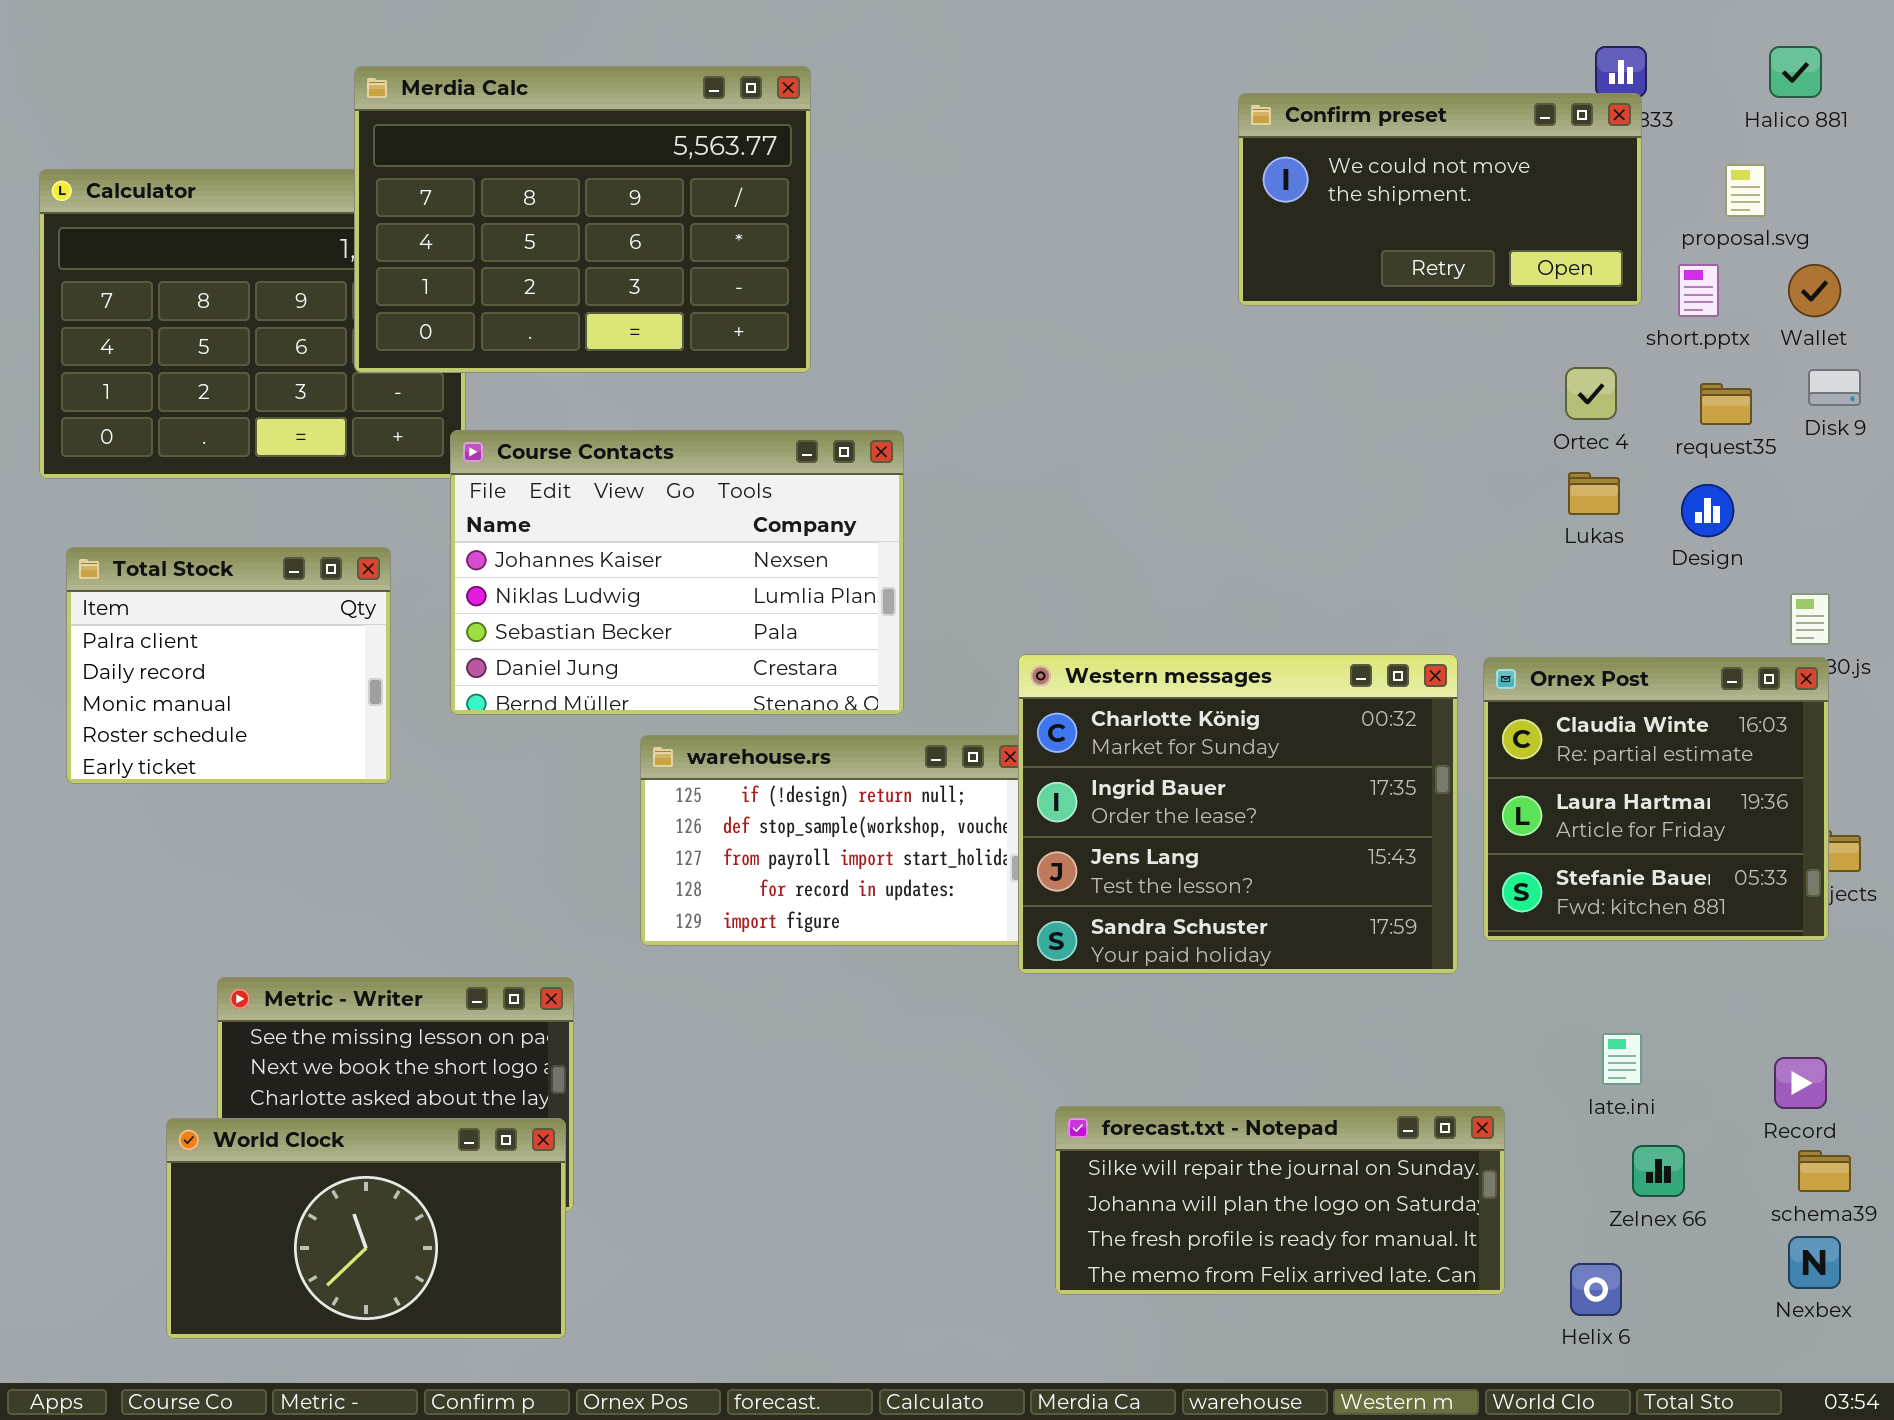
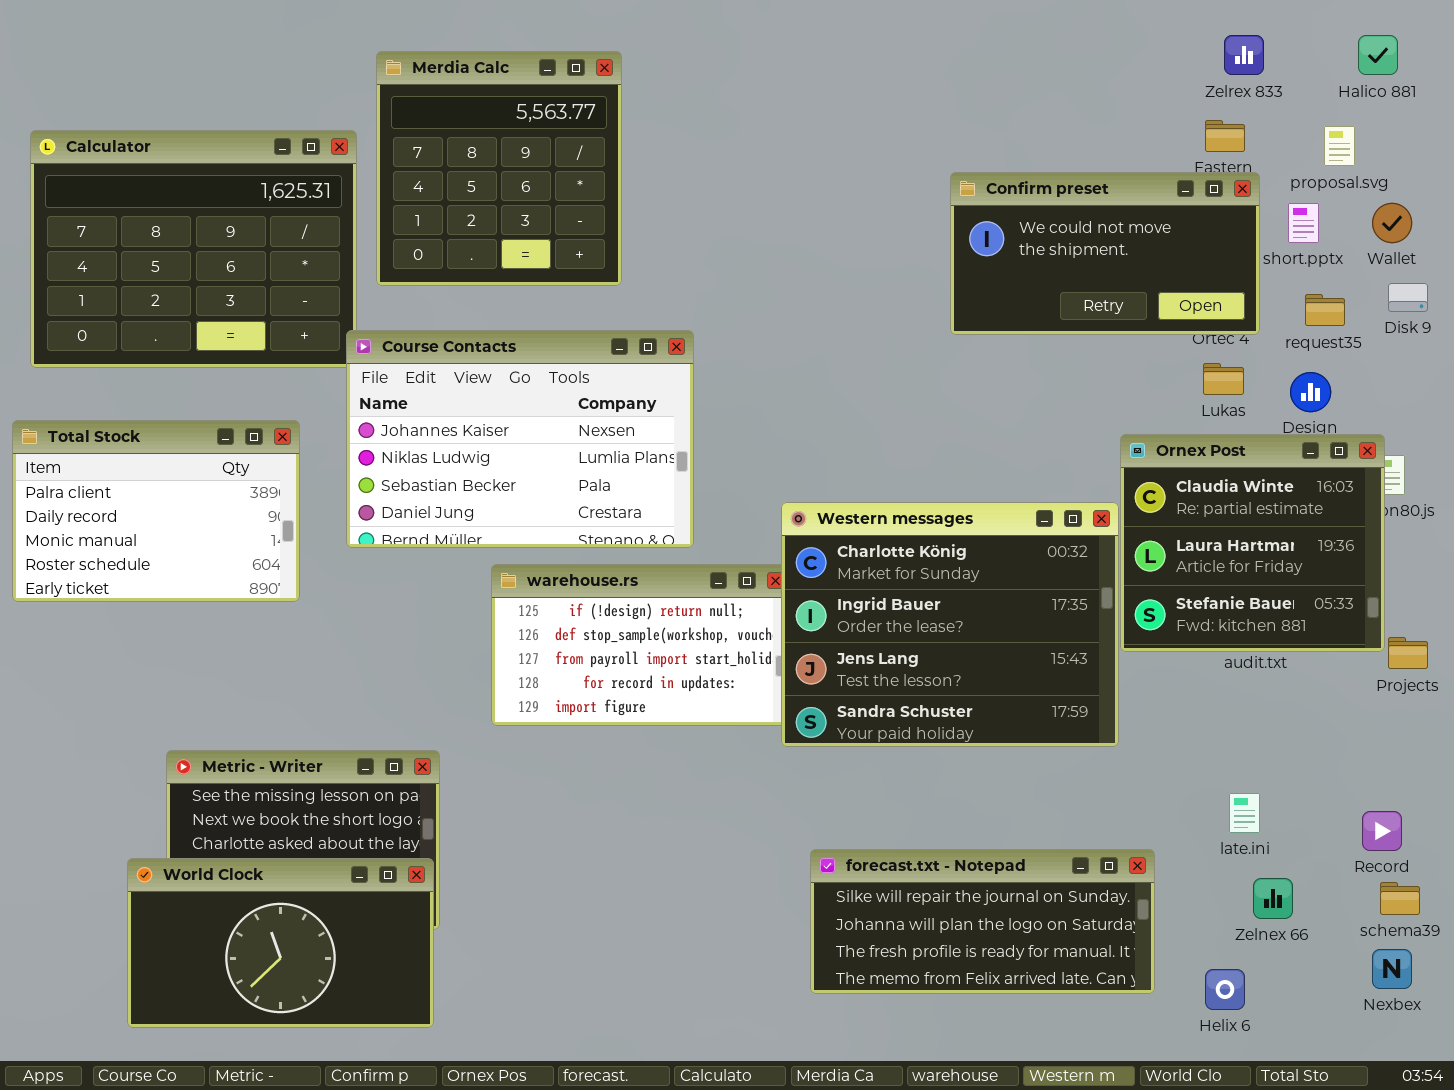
Merdia Calc: [354,66,811,373] -> [376,51,622,286], resized
Confirm preset: [1238,93,1642,306] -> [950,172,1260,335], moved
Total Stock: [66,547,391,784] -> [12,420,300,602], resized
Ornex Post: [1483,657,1829,941] -> [1120,434,1385,652], moved

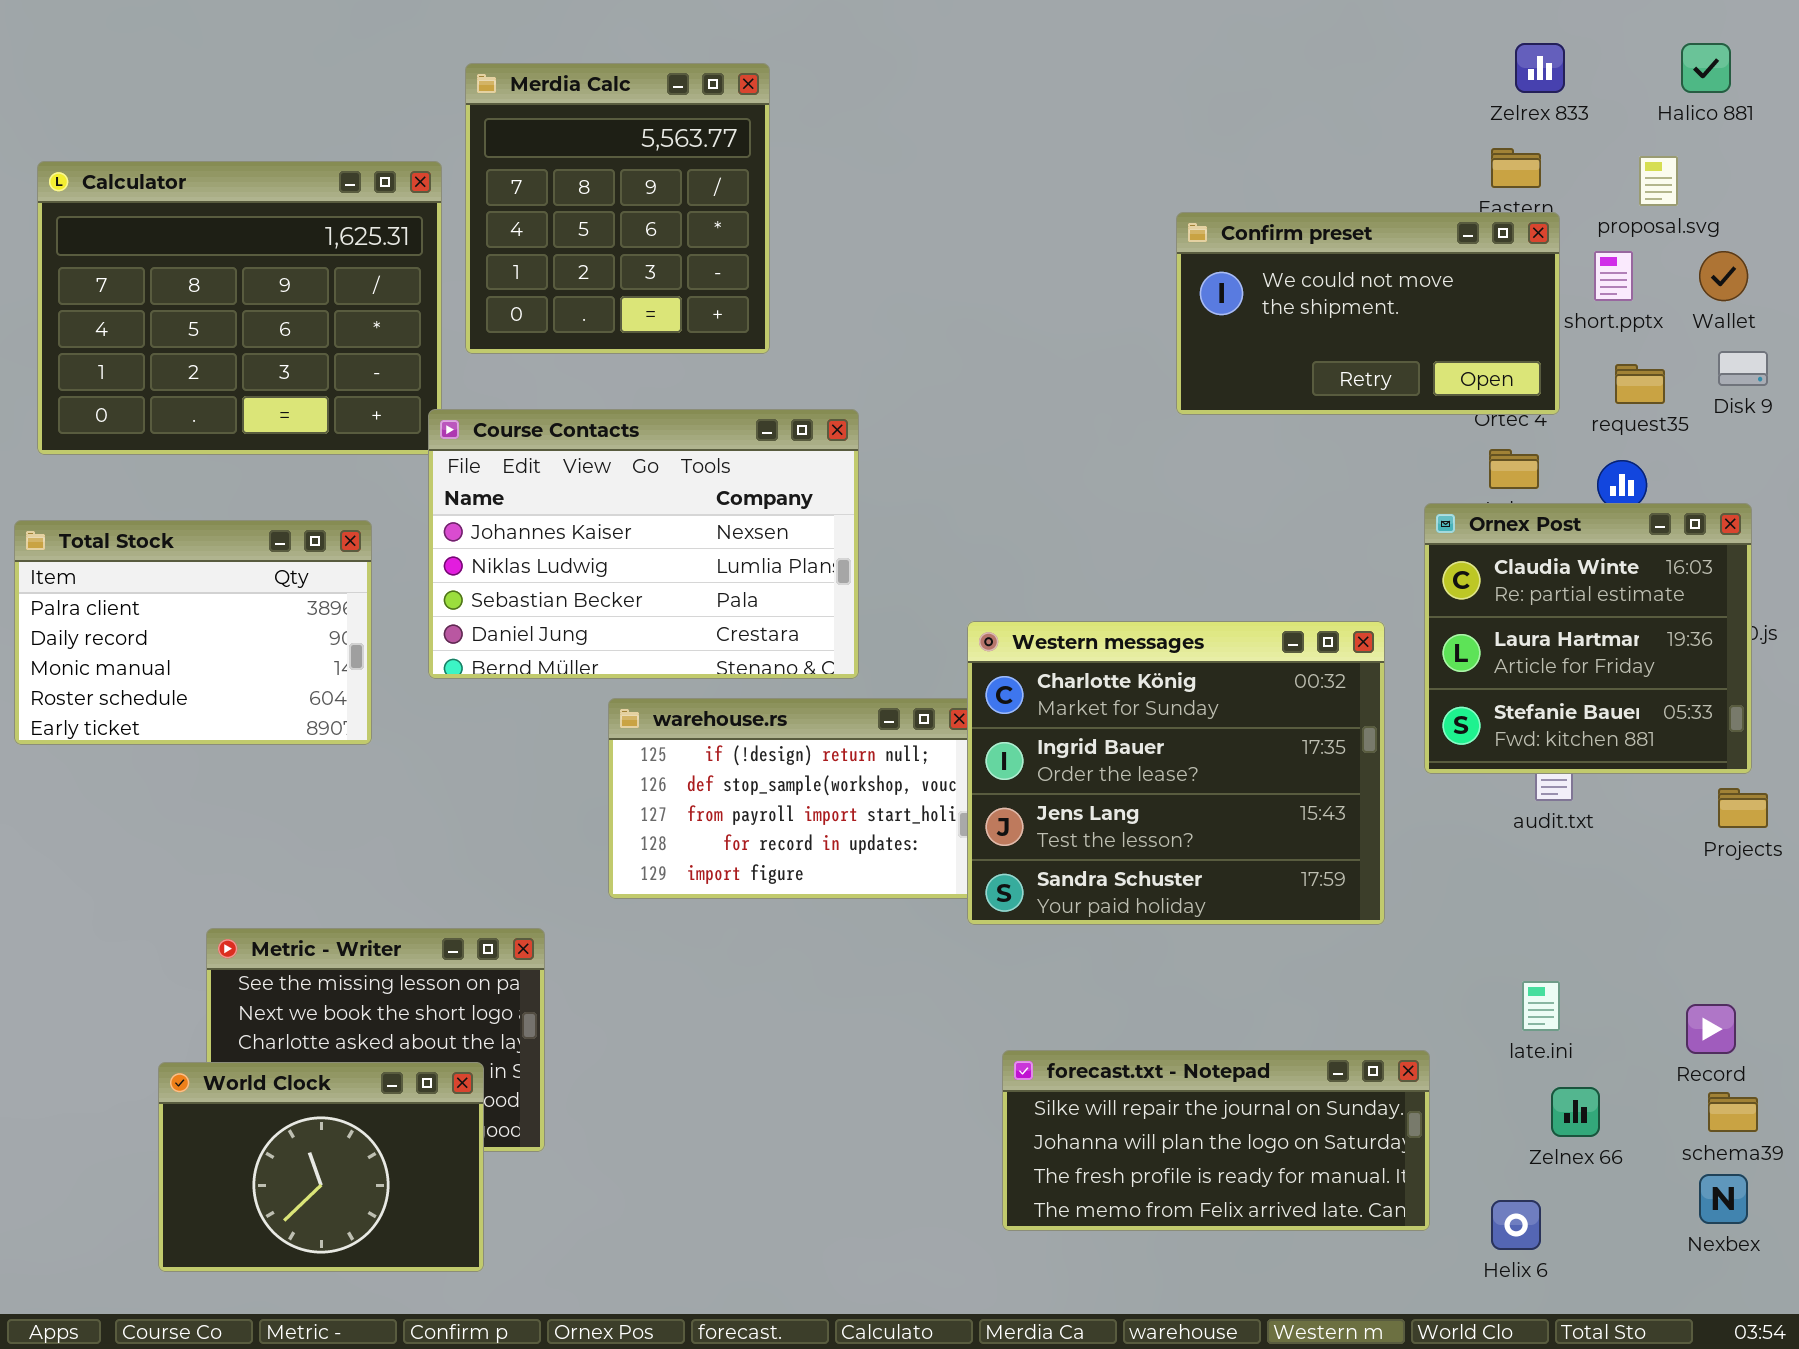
Ornex Post: [1120,434,1385,652] -> [1424,503,1752,774], moved
World Clock: [127,858,434,1028] -> [158,1062,484,1272], resized

